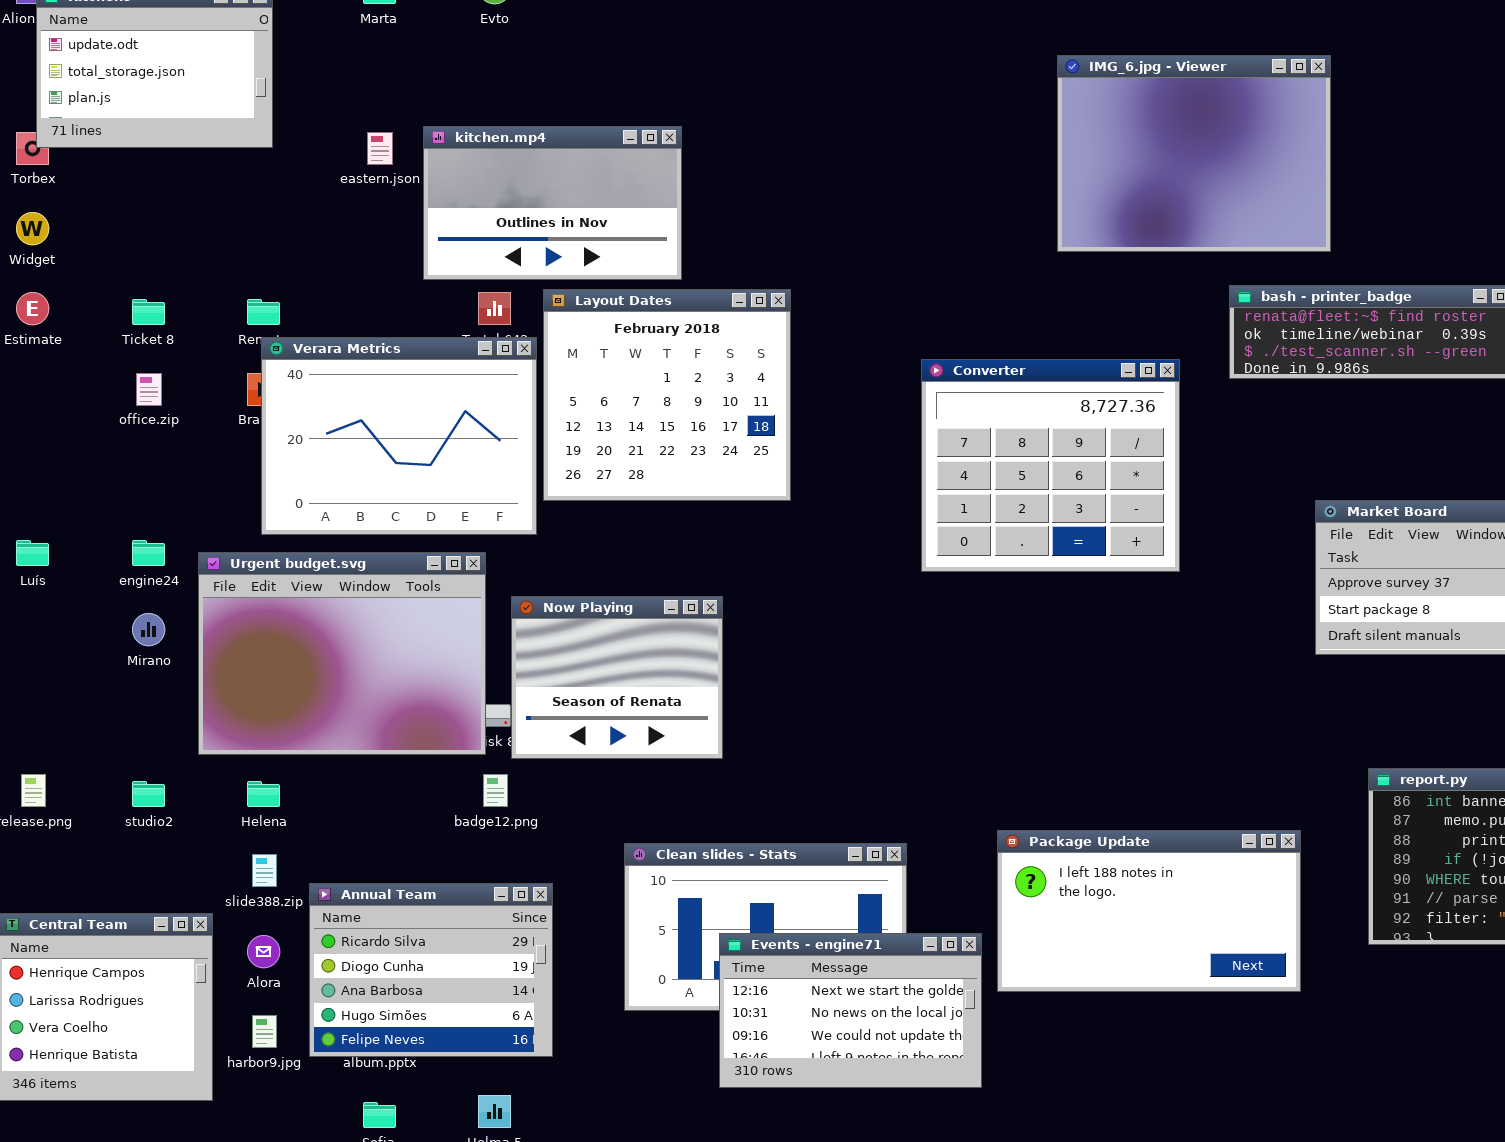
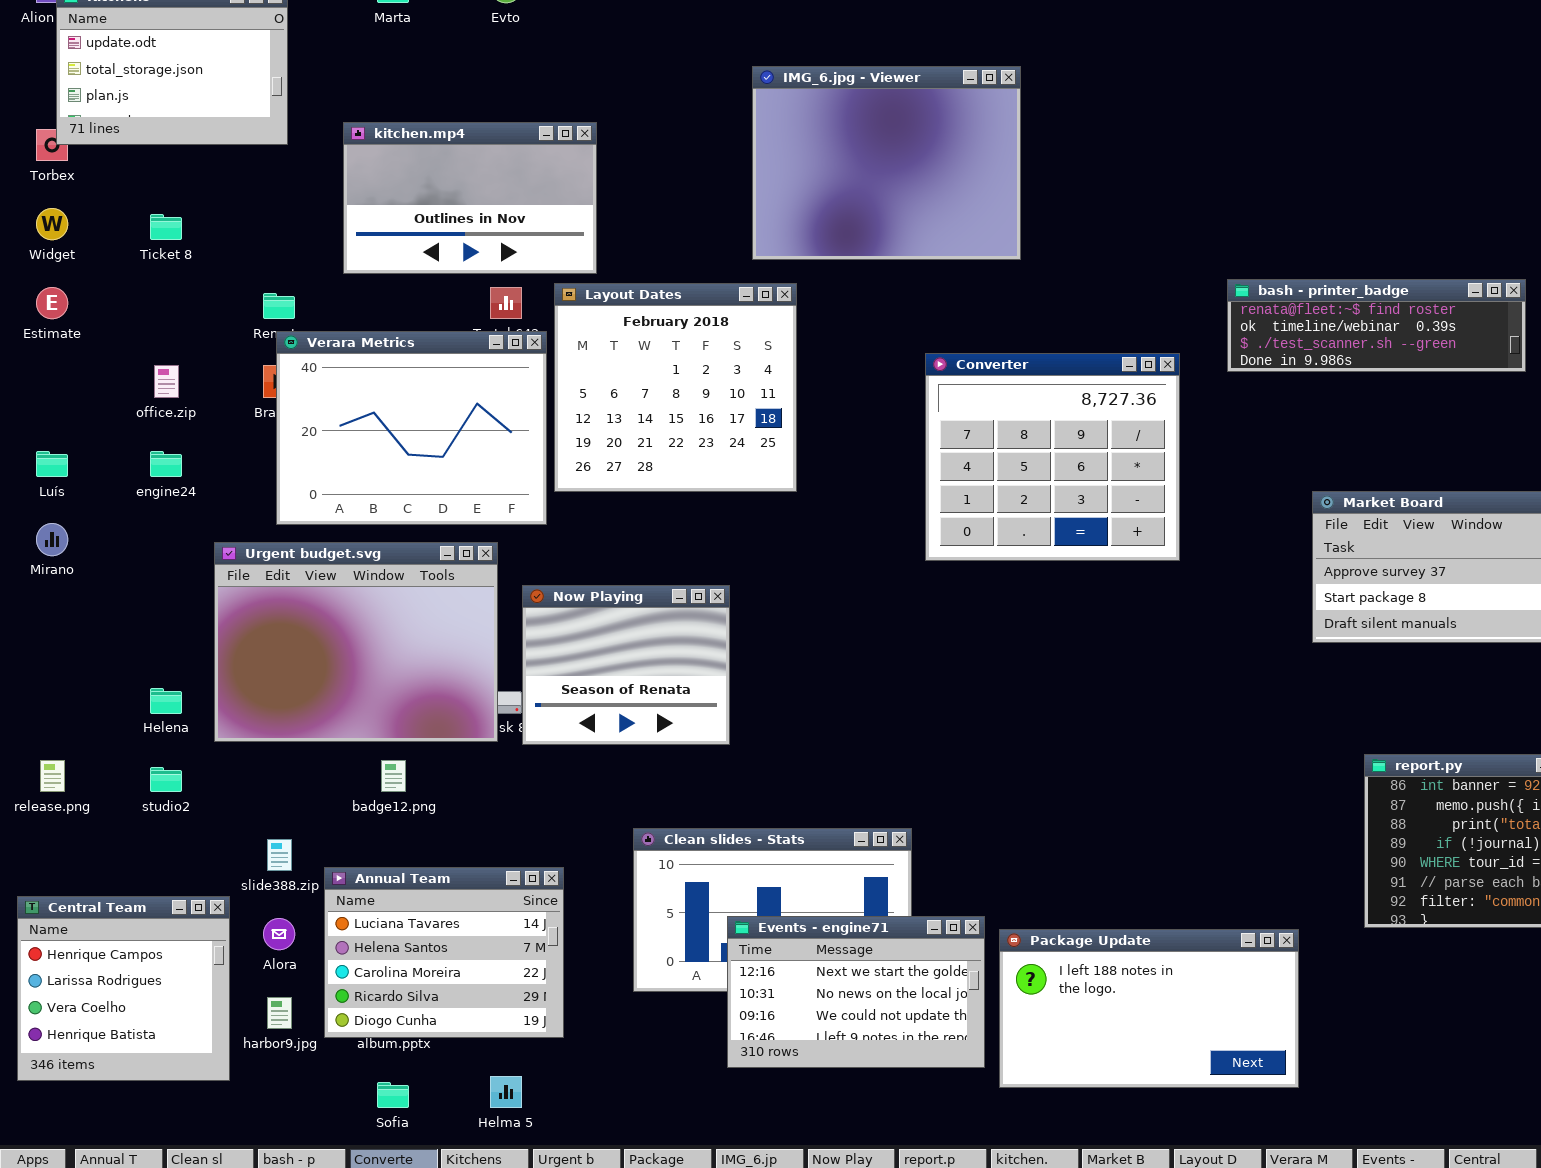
IMG_6.jpg - Viewer: [1057,55,1331,252] -> [752,66,1021,260], moved
kitchen.mp4: [423,126,682,280] -> [343,122,597,274], moved
Ticket 8: [132,299,165,325] -> [150,214,182,240], moved
Luís: [16,540,49,566] -> [36,451,68,477], moved
engine24: [132,540,165,566] -> [150,451,182,477], moved
Mirano: [132,613,165,646] -> [36,523,68,556], moved
badge12.png: [483,774,508,807] -> [381,760,406,792], moved
Helena: [247,781,280,807] -> [150,688,182,714], moved
Package Update: [997,830,1301,992] -> [999,929,1299,1088], moved
Annual Team: [309,883,553,1057] -> [324,867,564,1038], scrolled up 3 rows

